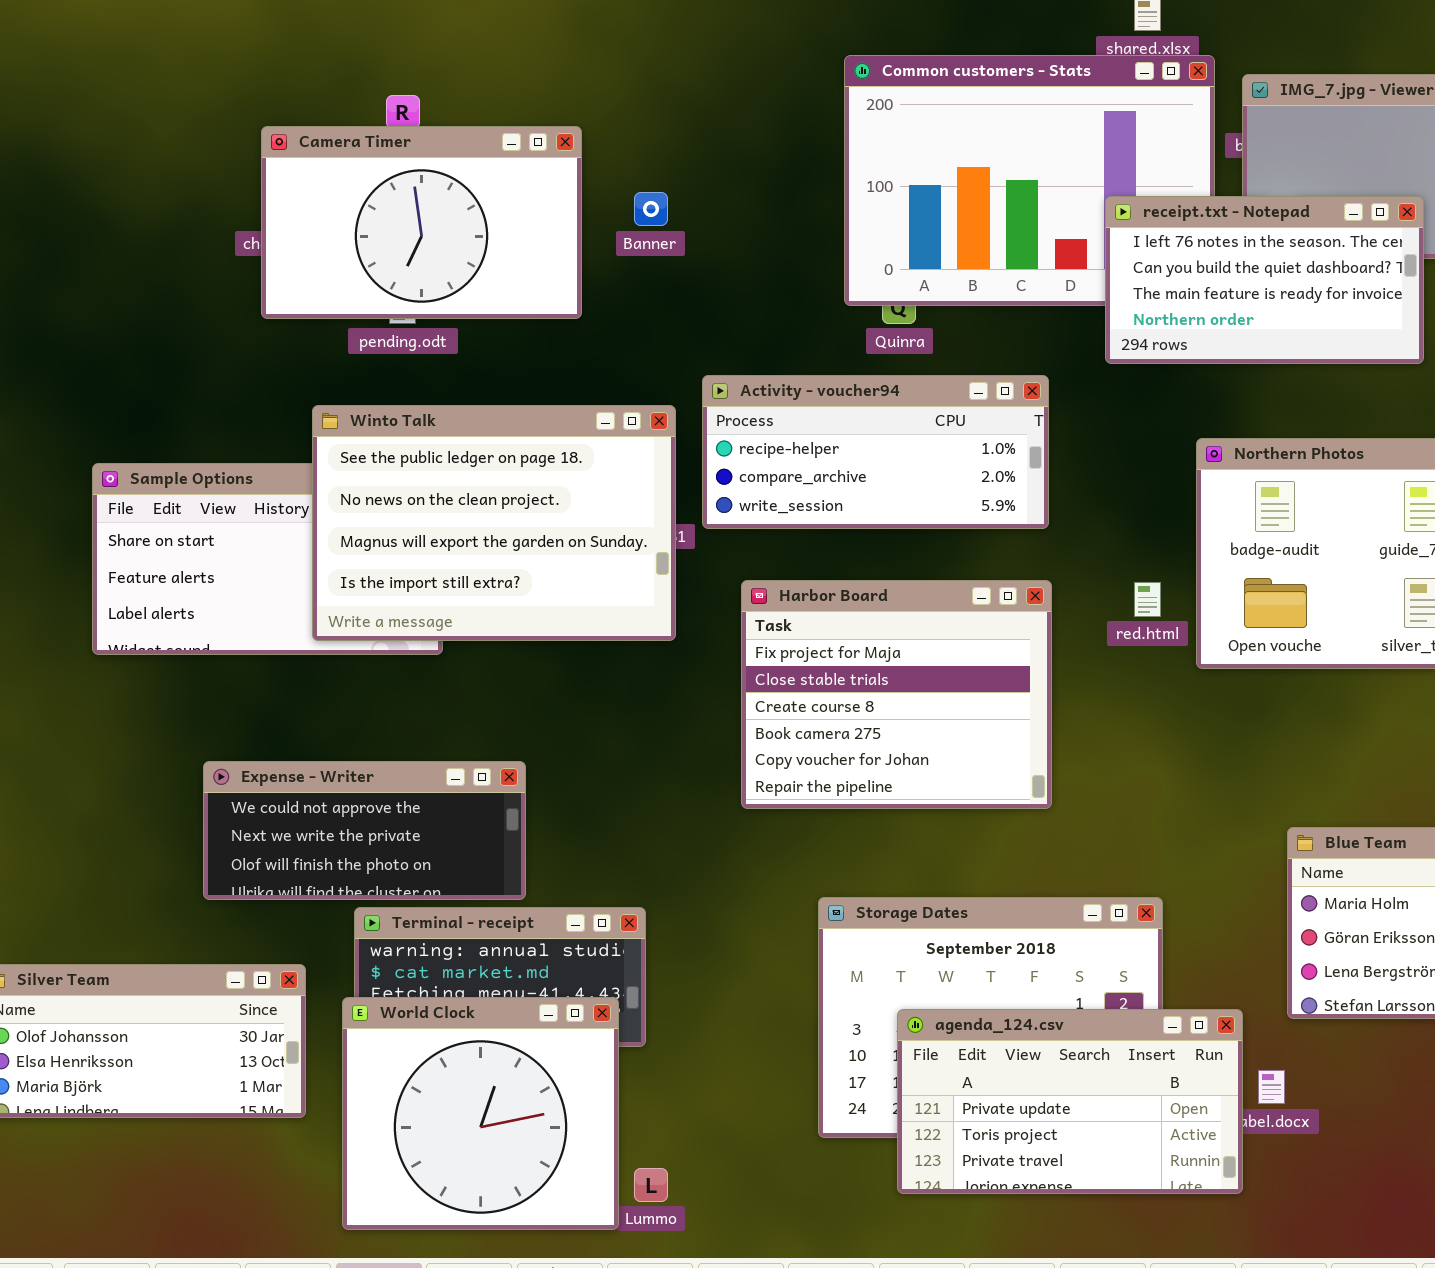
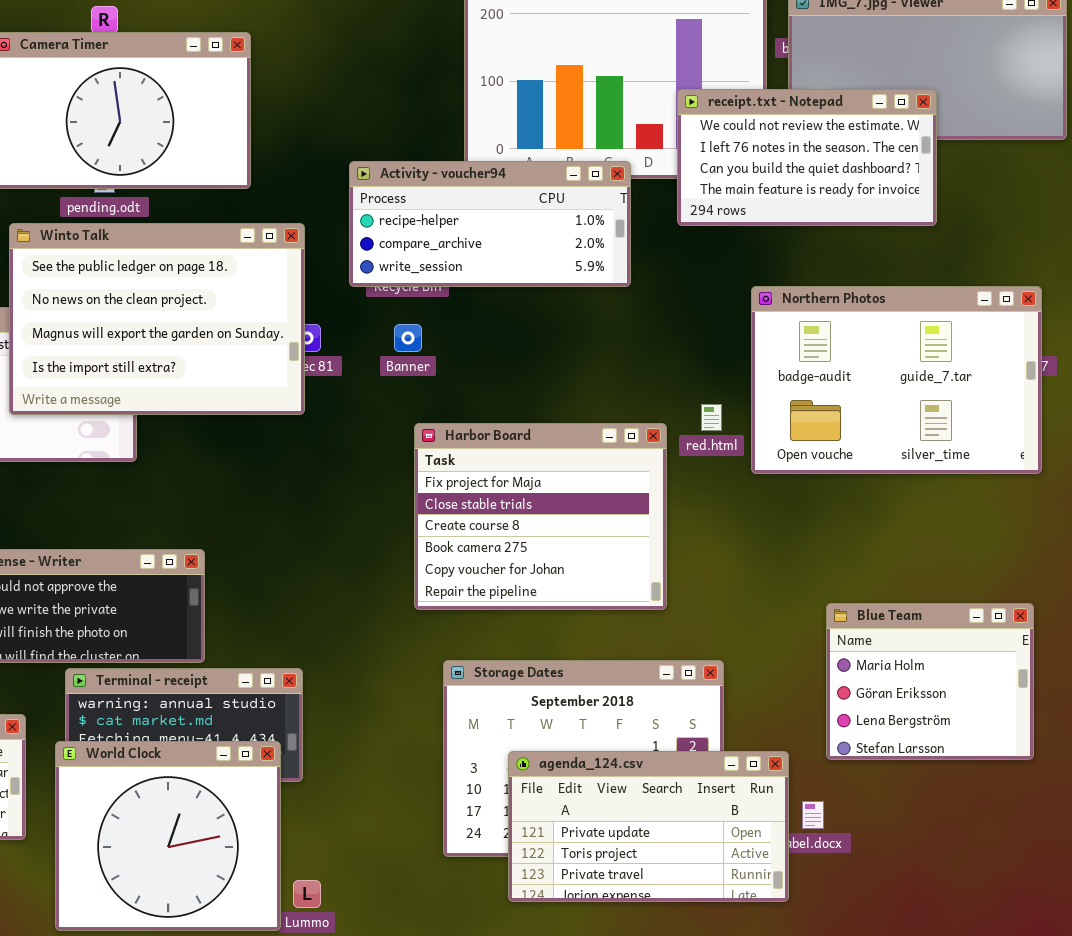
Banner: [634,192,668,226] -> [394,324,422,352], moved
receipt.txt - Notepad: [1105,196,1424,364] -> [677,89,937,226], scrolled up 1 row
Activity - voucher94: [702,375,1049,529] -> [349,161,631,287], moved
Winto Talk: [312,405,676,641] -> [9,223,305,415], moved
Harbor Board: [741,580,1052,809] -> [414,423,667,610], moved

